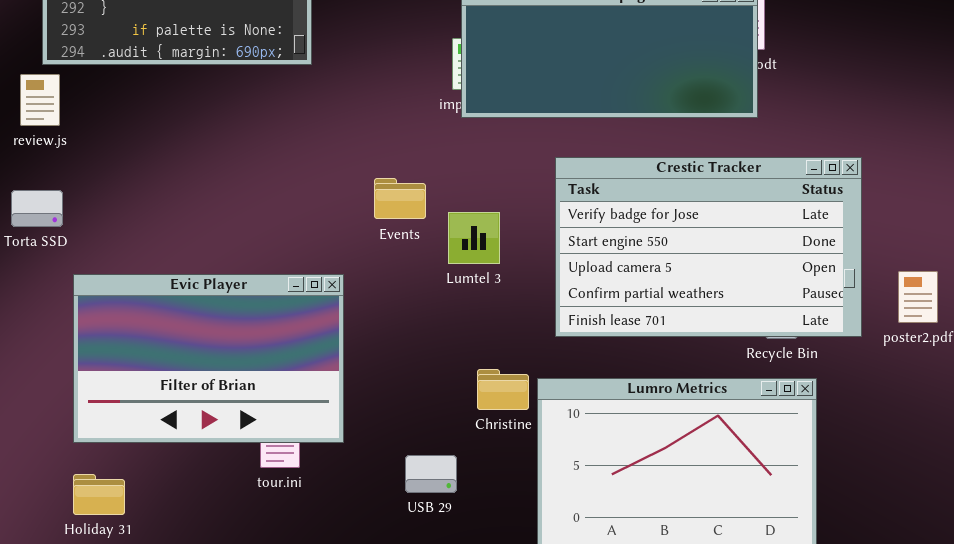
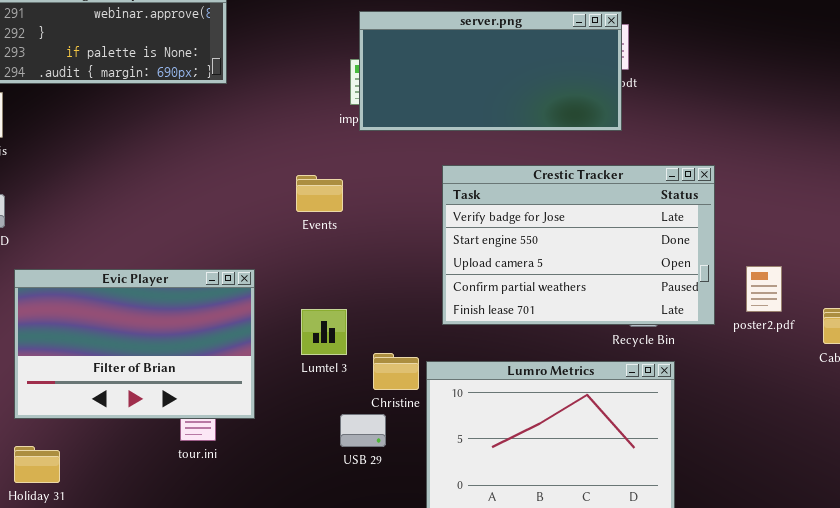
Events: [374,178,426,219] -> [296,175,343,212], moved
Lumtel 3: [448,212,500,264] -> [301,309,347,355], moved
USB 29: [405,455,457,493] -> [340,414,386,447], moved

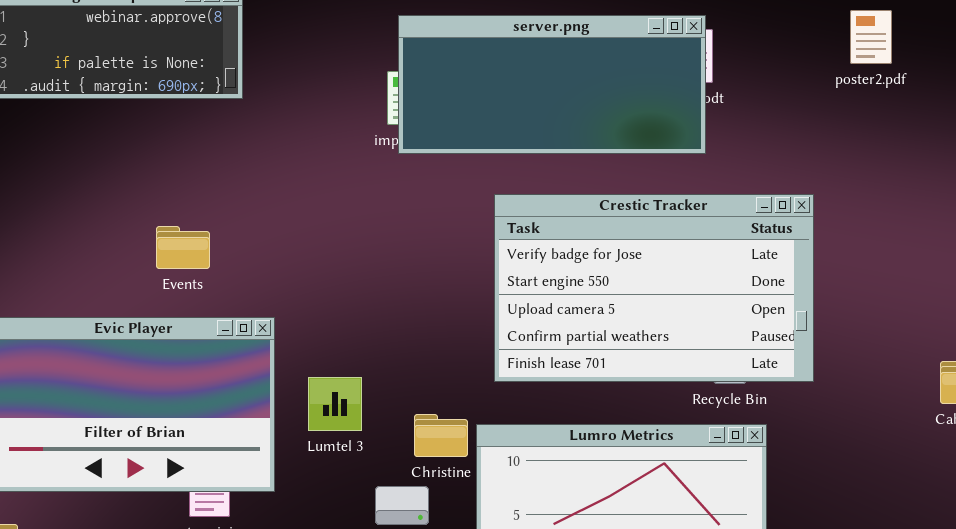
Events: [296,175,343,212] -> [156,226,210,269], moved
poster2.pdf: [746,266,782,312] -> [850,10,892,64], moved
Lumtel 3: [301,309,347,355] -> [308,377,362,431], moved

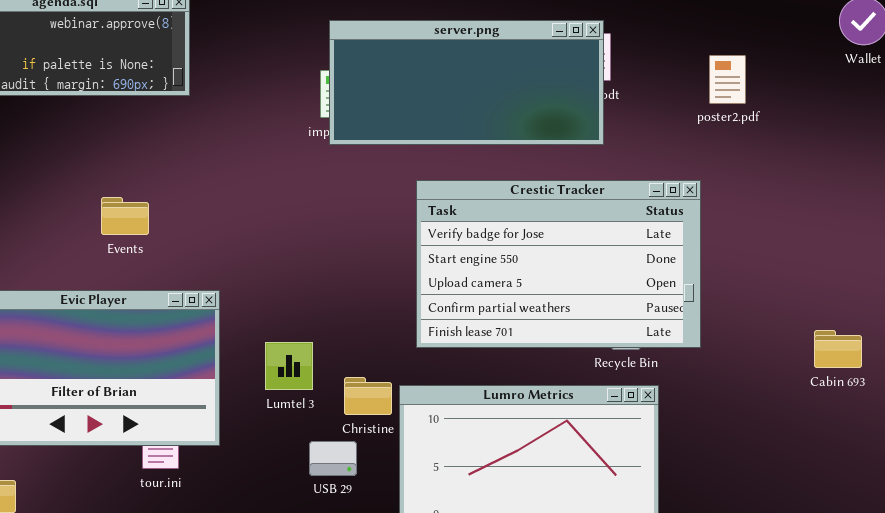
poster2.pdf: [850,10,892,64] -> [709,55,746,104], moved
Events: [156,226,210,269] -> [101,197,149,235], moved
Lumtel 3: [308,377,362,431] -> [265,342,313,390], moved

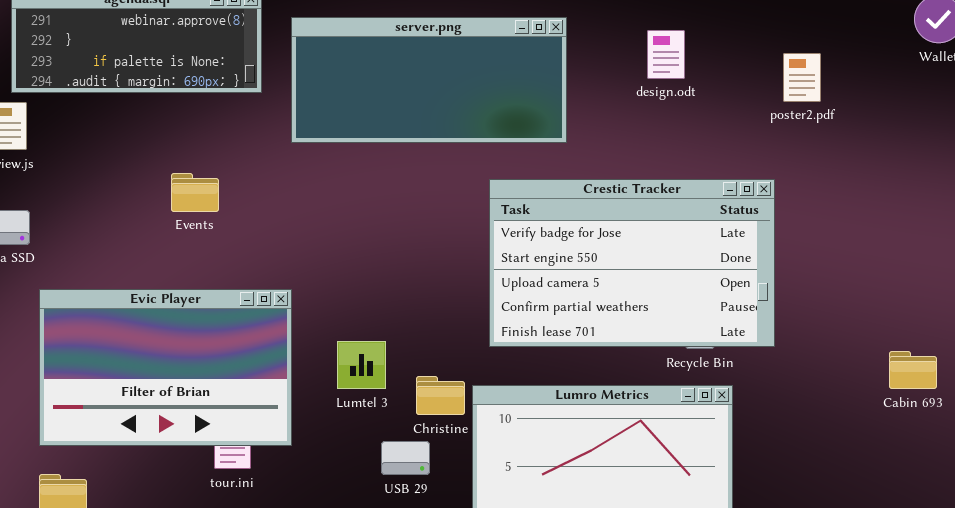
server.png: [329,20,604,145] -> [291,17,567,143], moved
Events: [101,197,149,235] -> [171,173,219,212], moved
Cabin 693: [814,330,862,368] -> [889,351,937,389], moved

